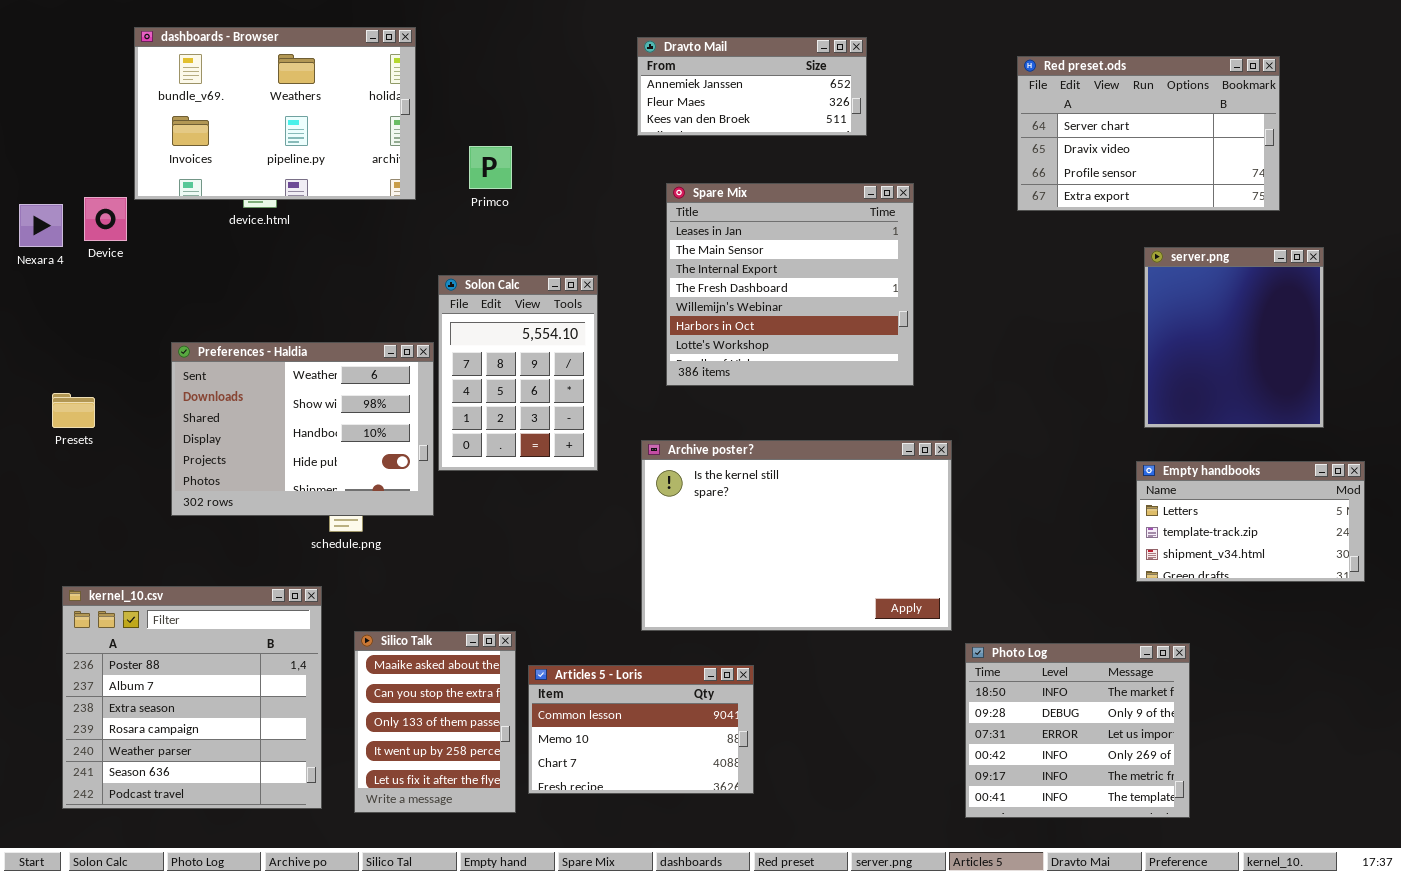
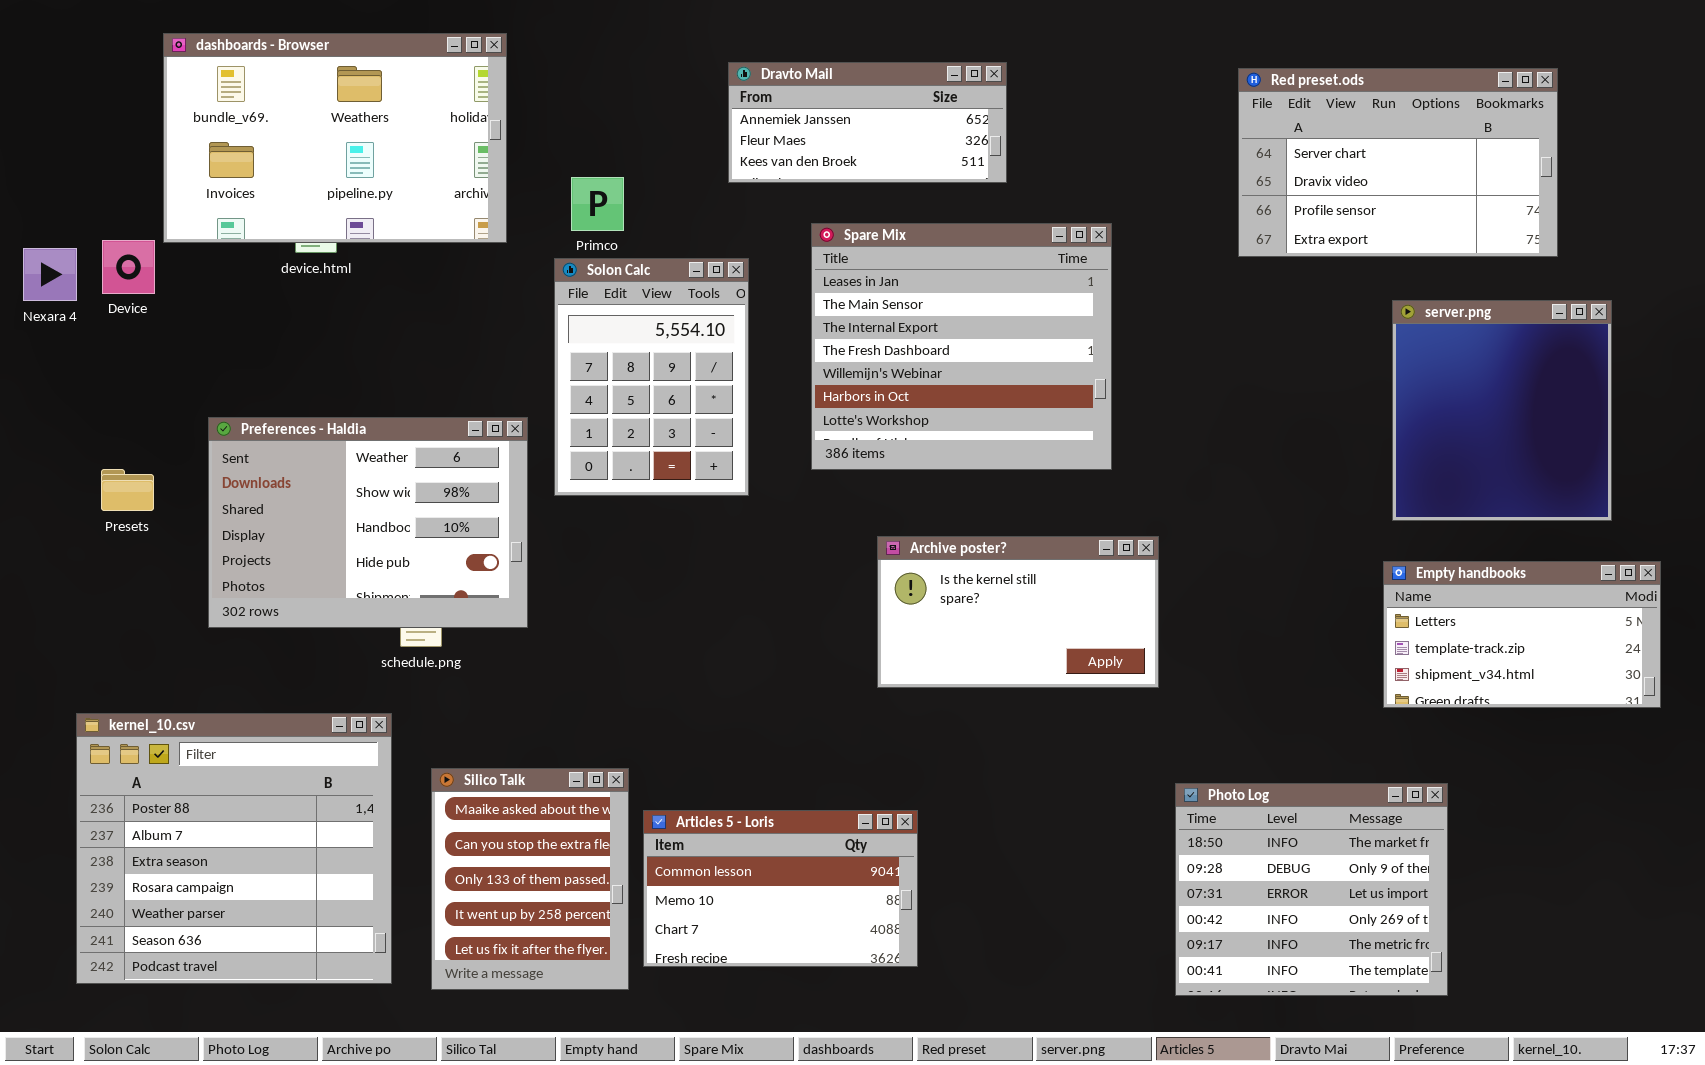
Dravto Mail: [637,37,867,136] -> [728,62,1007,183], moved
Solon Calc: [438,275,598,471] -> [554,258,749,496], moved
Presets: [52,393,95,428] -> [101,469,154,511], moved
Archive poster?: [641,440,952,631] -> [877,536,1159,688], resized

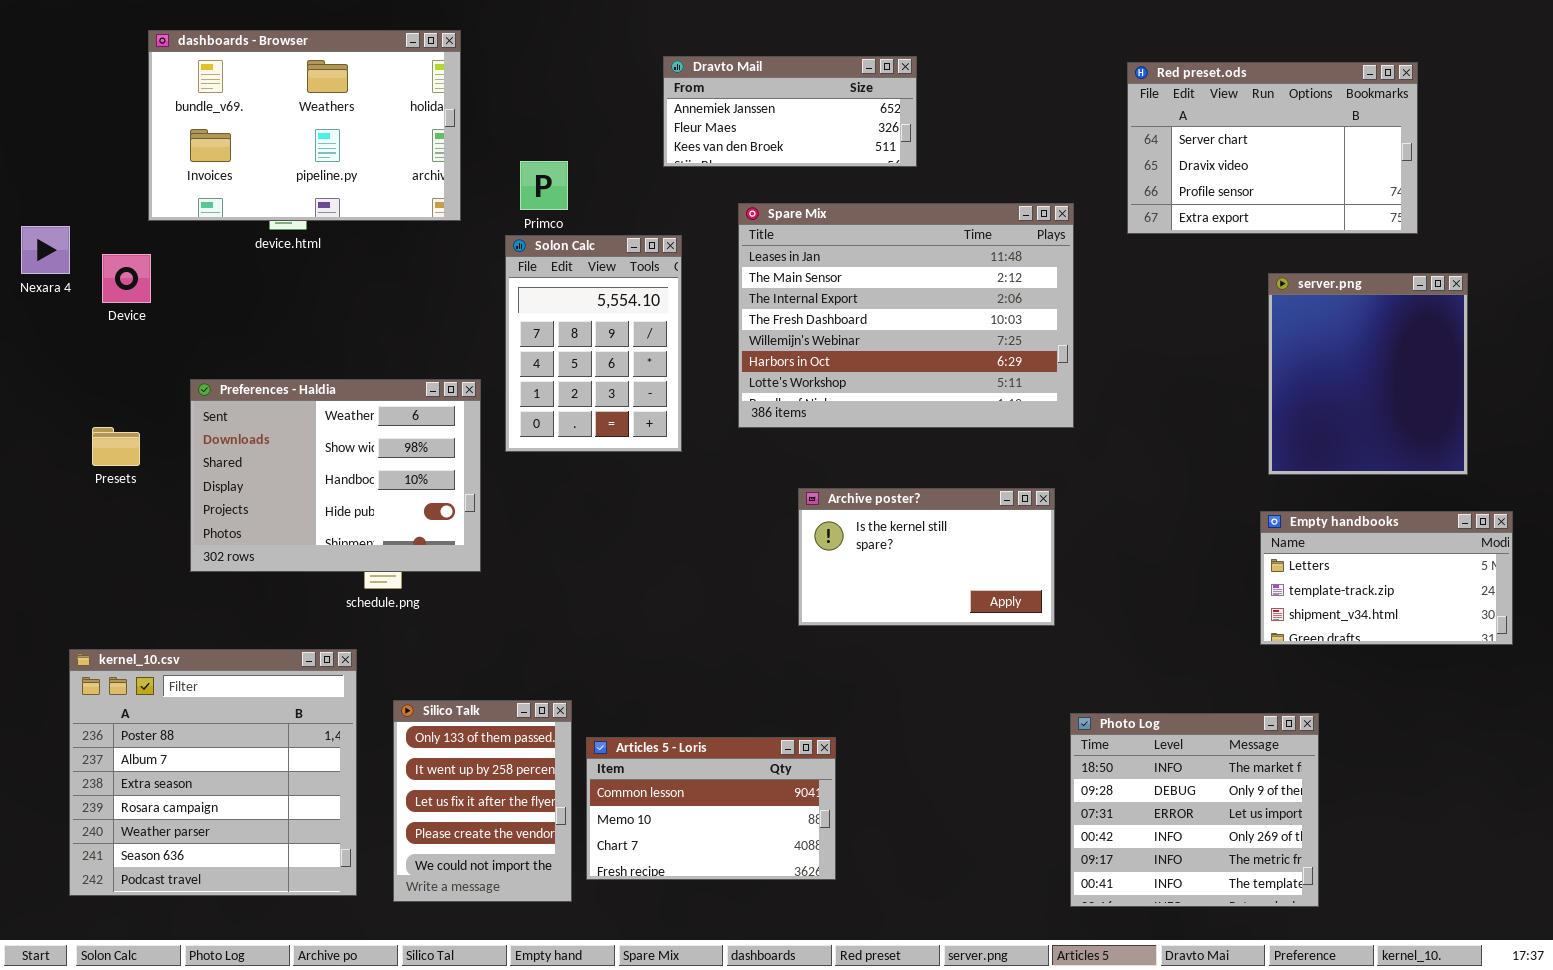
Spare Mix: [811,223,1112,470] -> [738,203,1074,428], resized
Device: [102,240,155,294] -> [102,254,151,303], moved
Silico Talk: [431,768,629,990] -> [393,700,572,902], scrolled down 2 rows

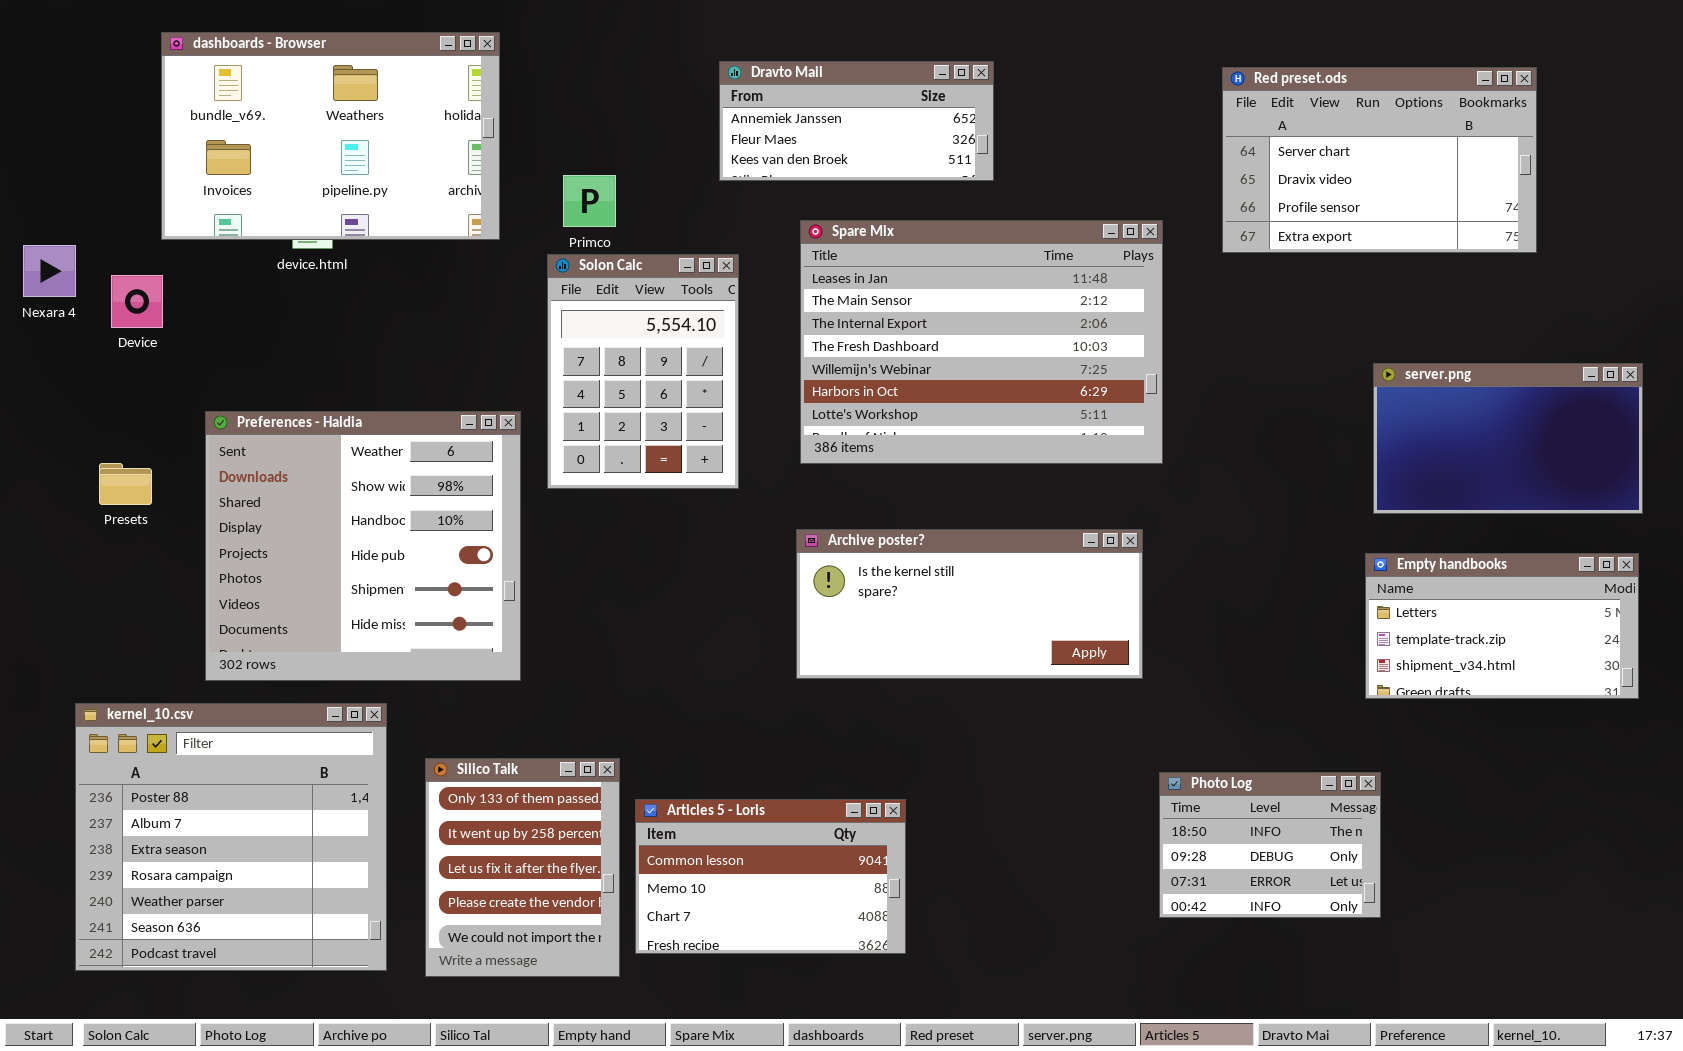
server.png: [1268,273,1468,475] -> [1373,363,1643,514], resized
Preferences - Haldia: [190,379,481,572] -> [205,411,521,681], resized
Archive poster?: [798,488,1055,626] -> [796,529,1143,679], resized
Photo Log: [1070,713,1319,907] -> [1159,772,1381,918], resized

